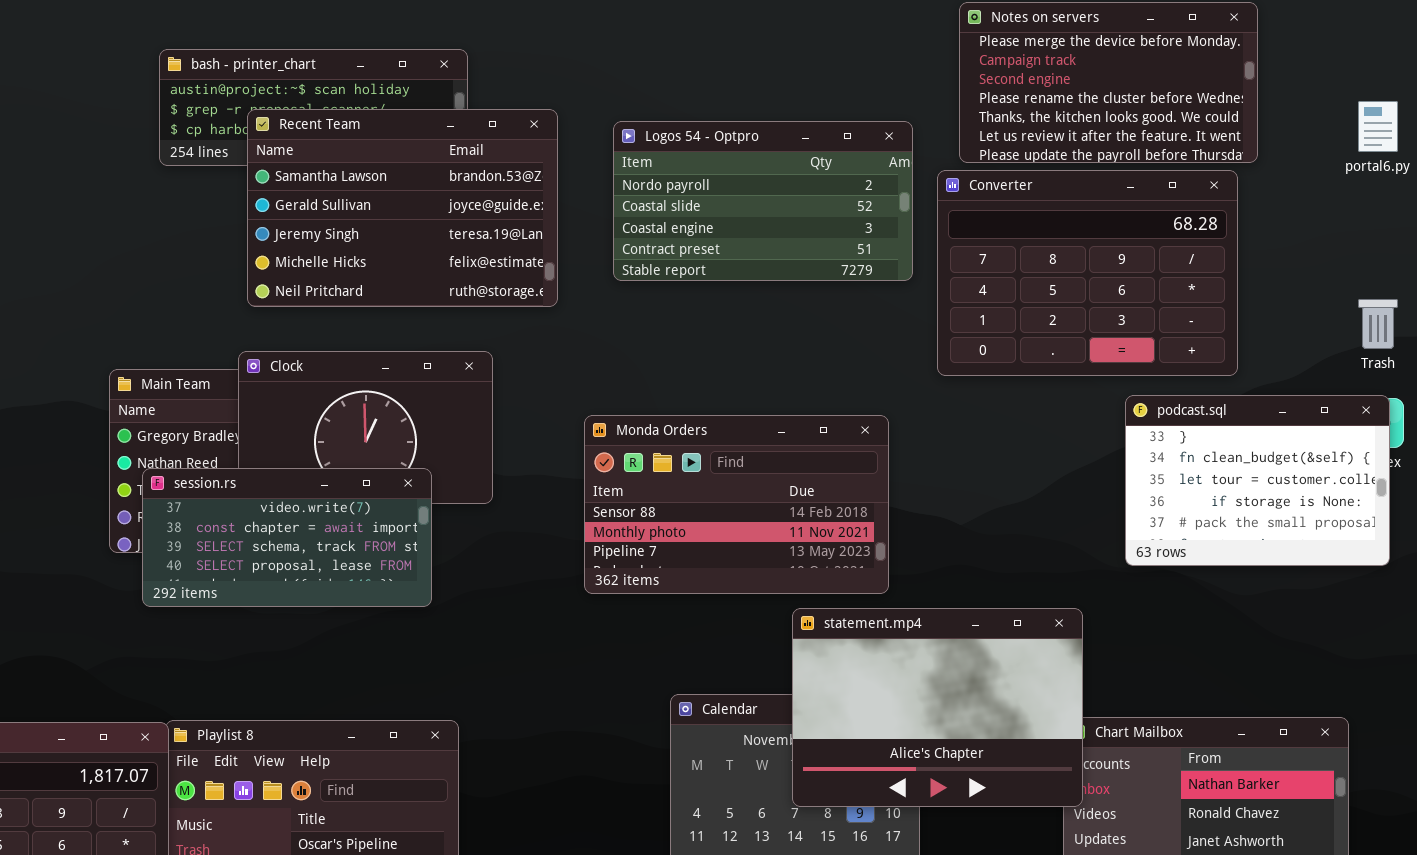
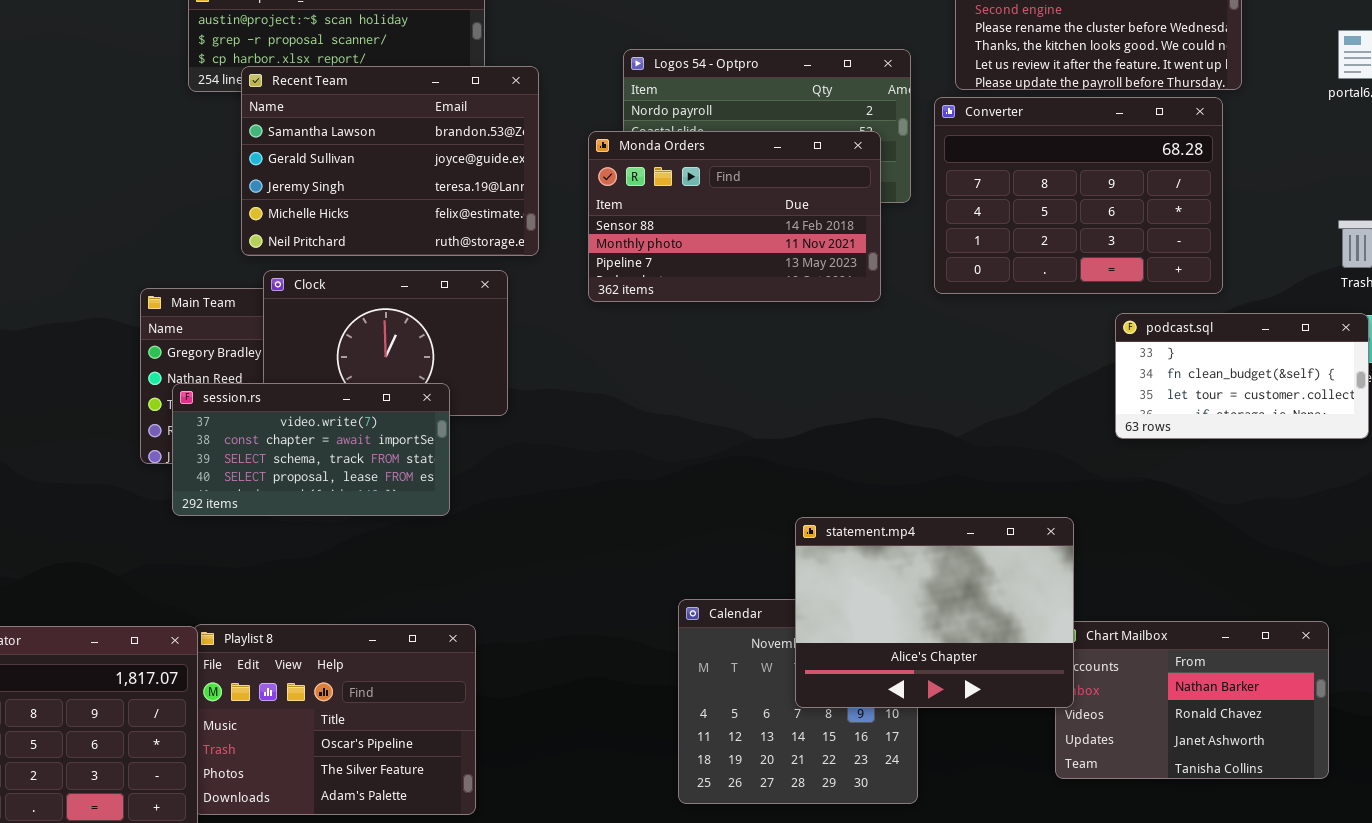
Recent Team: [247,109,558,307] -> [241,66,539,256], moved
podcast.sql: [1125,395,1390,566] -> [1115,313,1369,439], resized
Monda Orders: [584,415,889,594] -> [588,131,881,302], moved

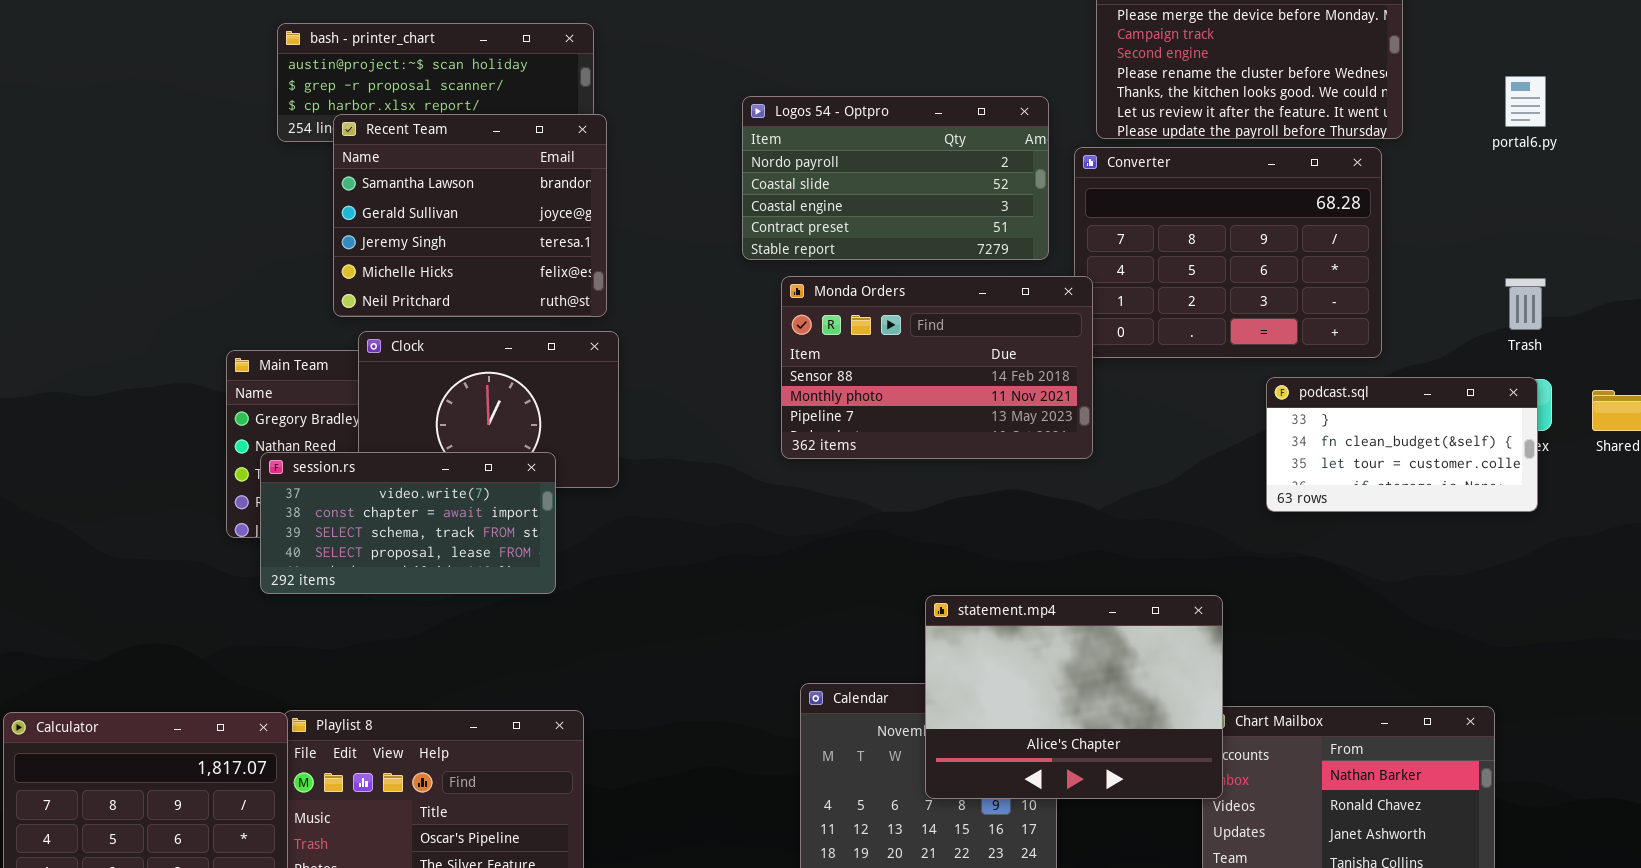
Recent Team: [241,66,539,256] -> [333,114,607,317], resized
Monda Orders: [588,131,881,302] -> [781,276,1093,459], moved

